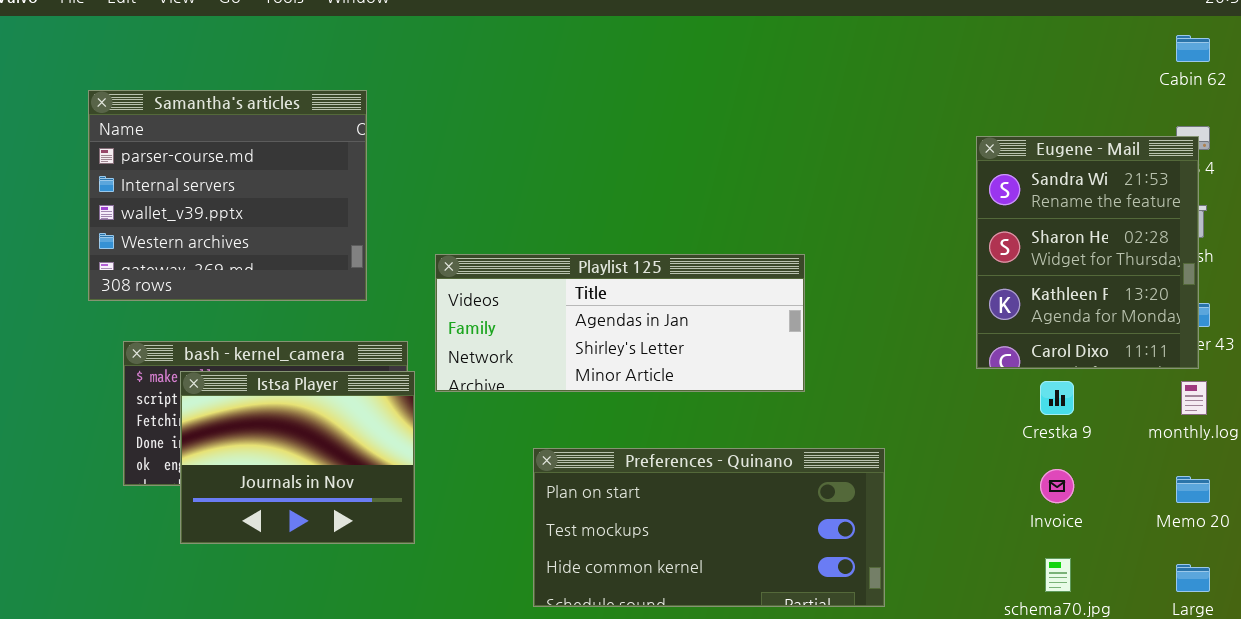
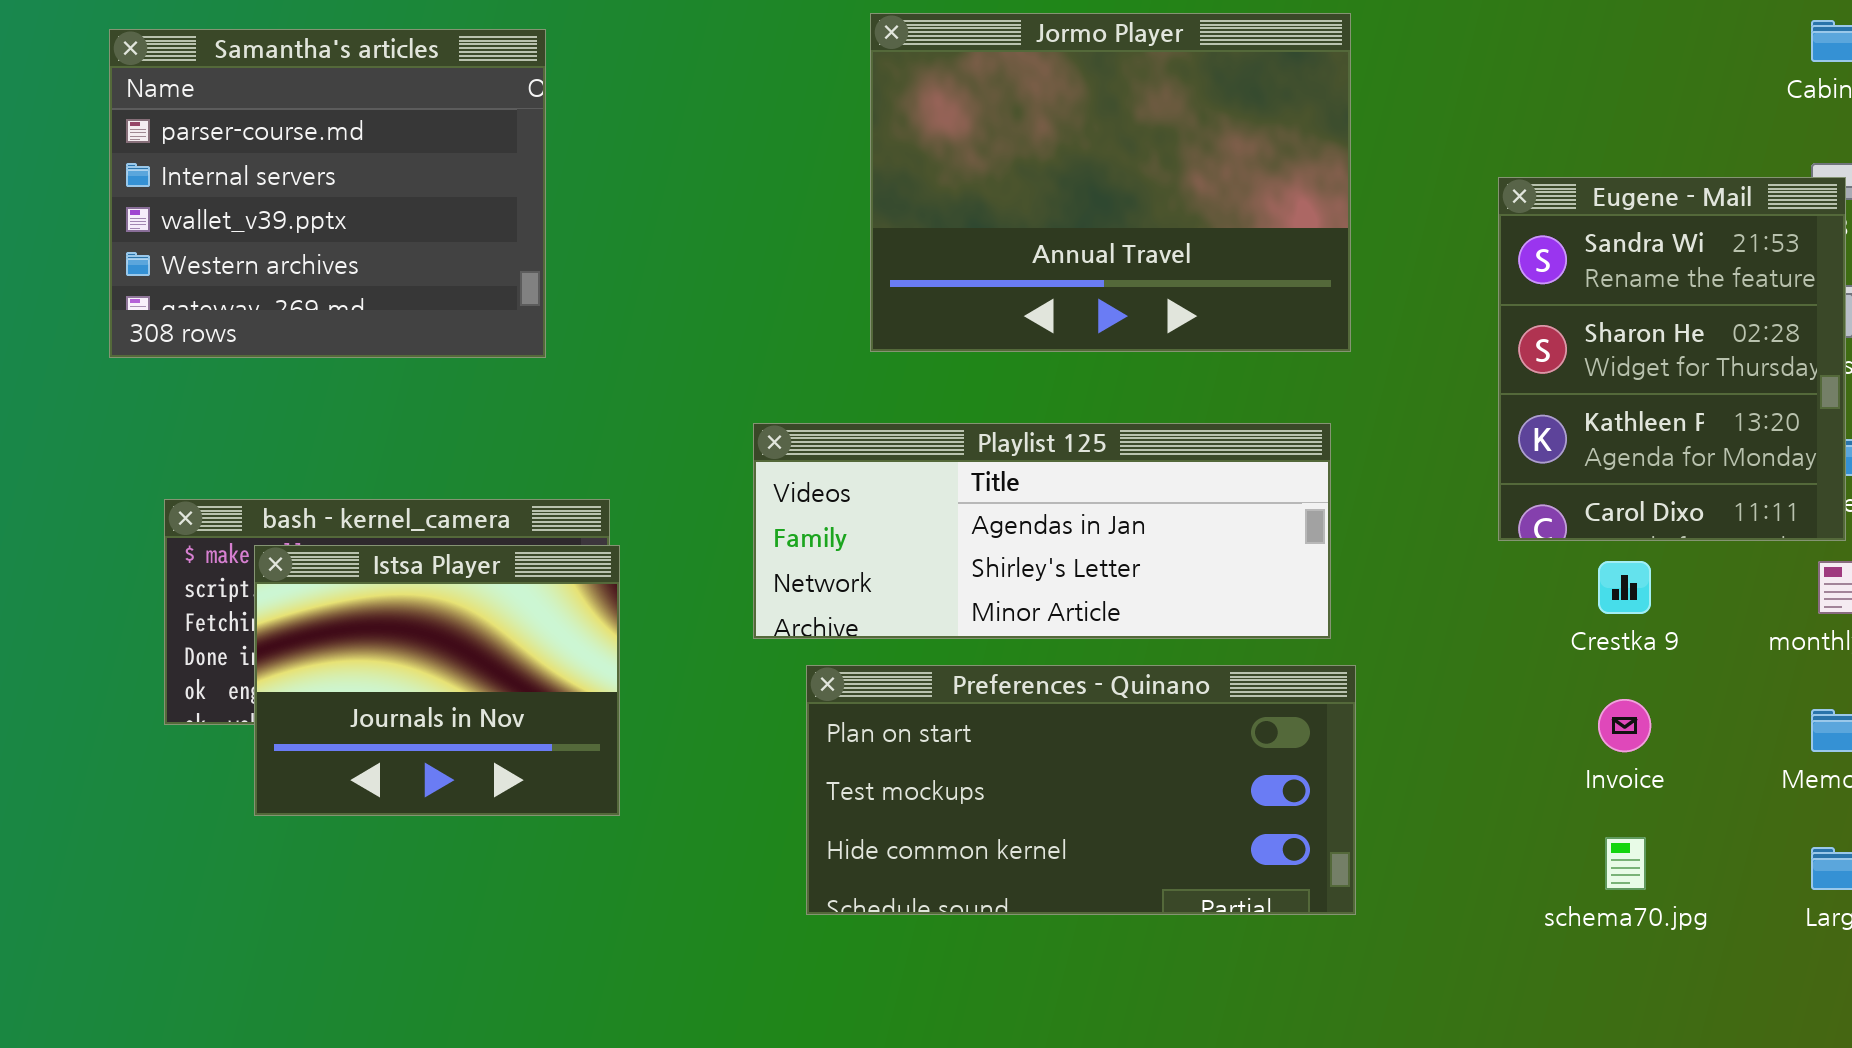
Jormo Player: none -> [870,13,1351,352], opened
Samantha's articles: [88,90,367,301] -> [109,29,546,358], moved
Playlist 125: [435,254,805,392] -> [753,423,1331,639], moved

